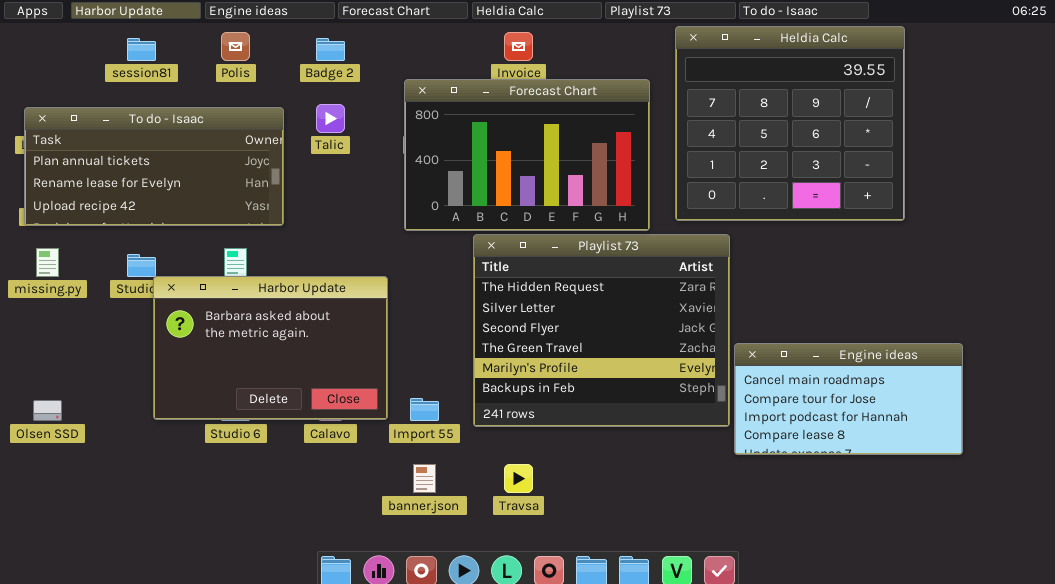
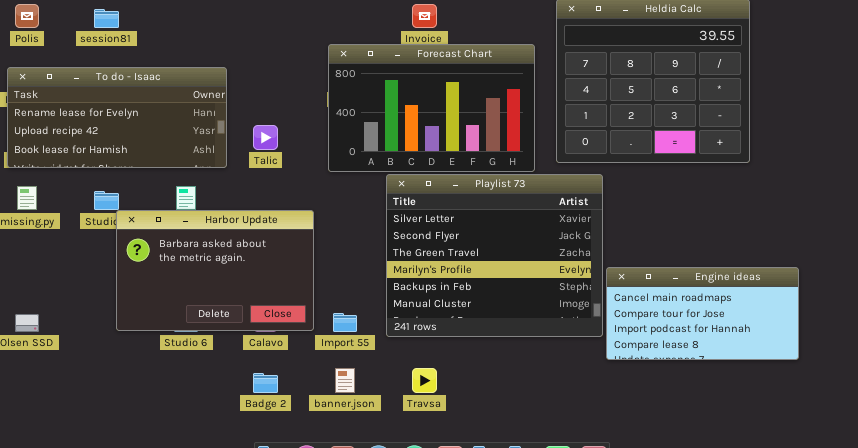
Polis: [221,32,250,61] -> [15,4,39,28], moved
Badge 2: [316,38,345,61] -> [253,373,278,393], moved
Talic: [316,104,345,133] -> [253,125,278,150], moved
To do - Isaac: [24,107,284,226] -> [7,67,227,168], scrolled down 1 row
Playlist 73: [473,234,730,427] -> [386,174,603,337], scrolled down 1 row

